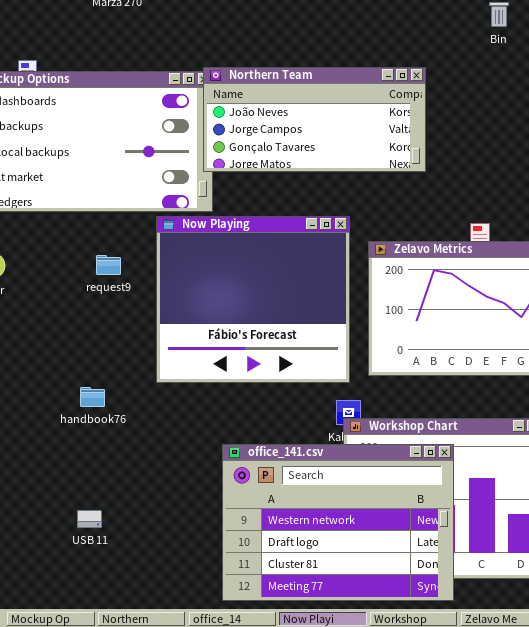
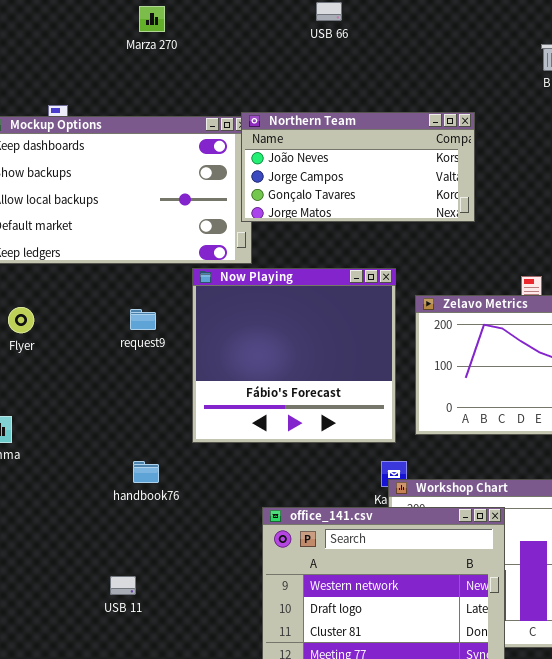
handbook76: [80,387,105,407] -> [133,461,159,483], moved

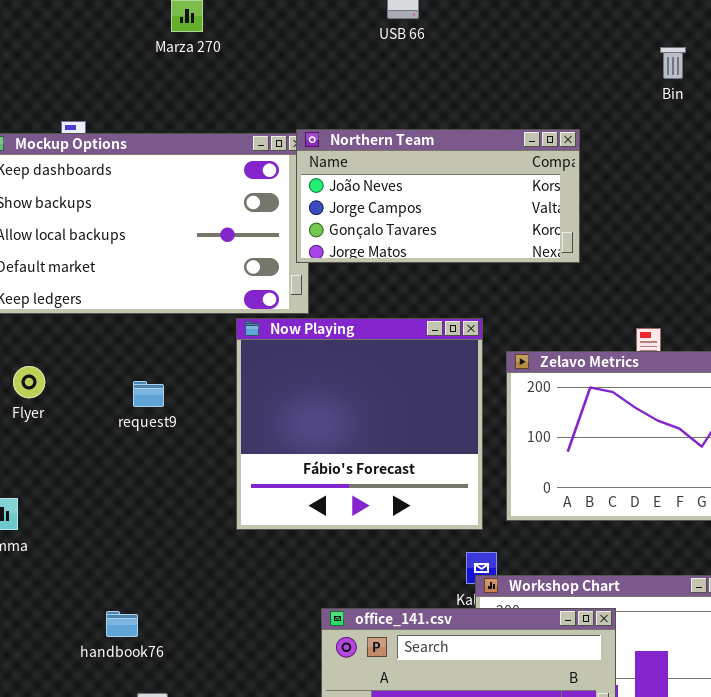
request9: [130,309,156,330] -> [133,381,164,407], moved
handbook76: [133,461,159,483] -> [106,611,138,637], moved

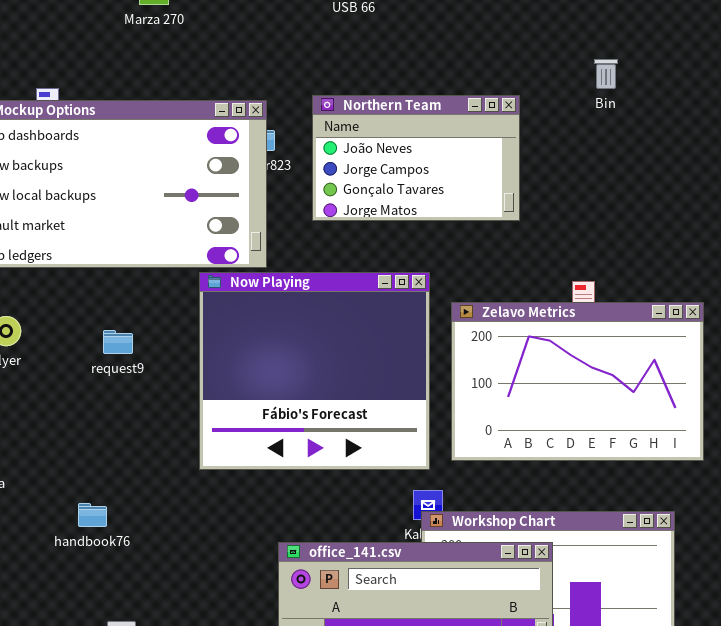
Bin: [660,47,686,79] -> [594,59,618,89], moved
Northern Team: [296,129,580,263] -> [312,95,520,221], resized
handbook76: [106,611,138,637] -> [78,503,107,527], moved

